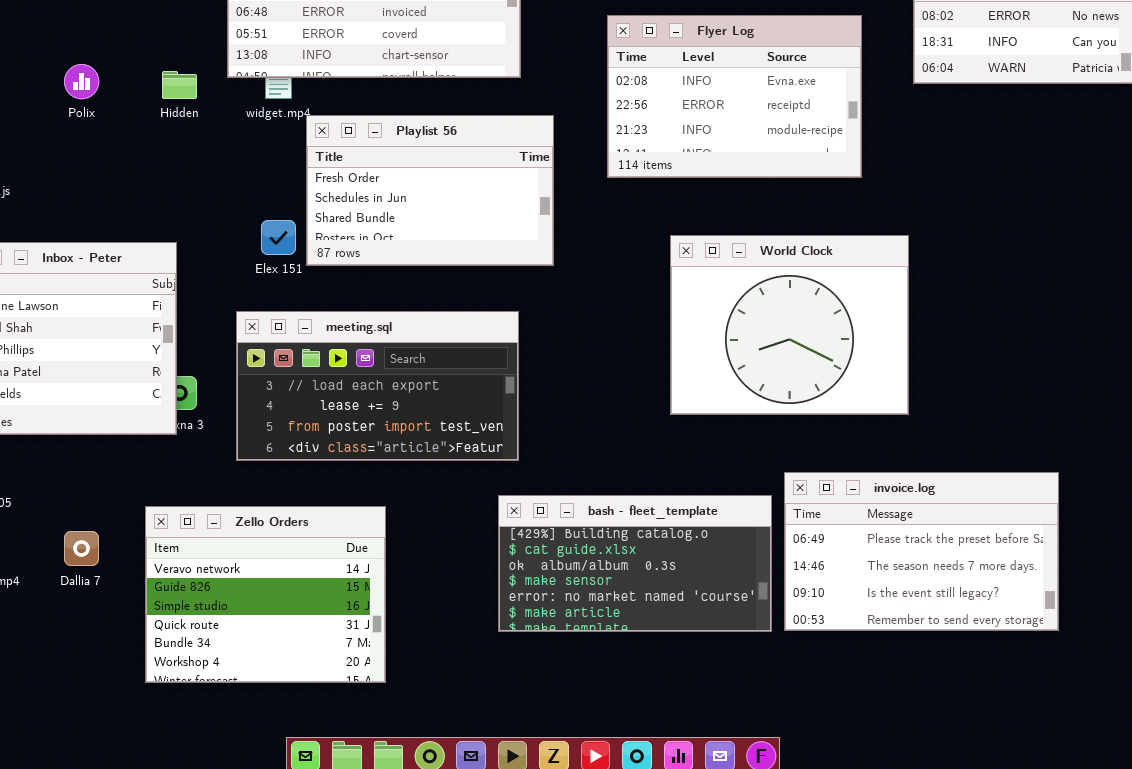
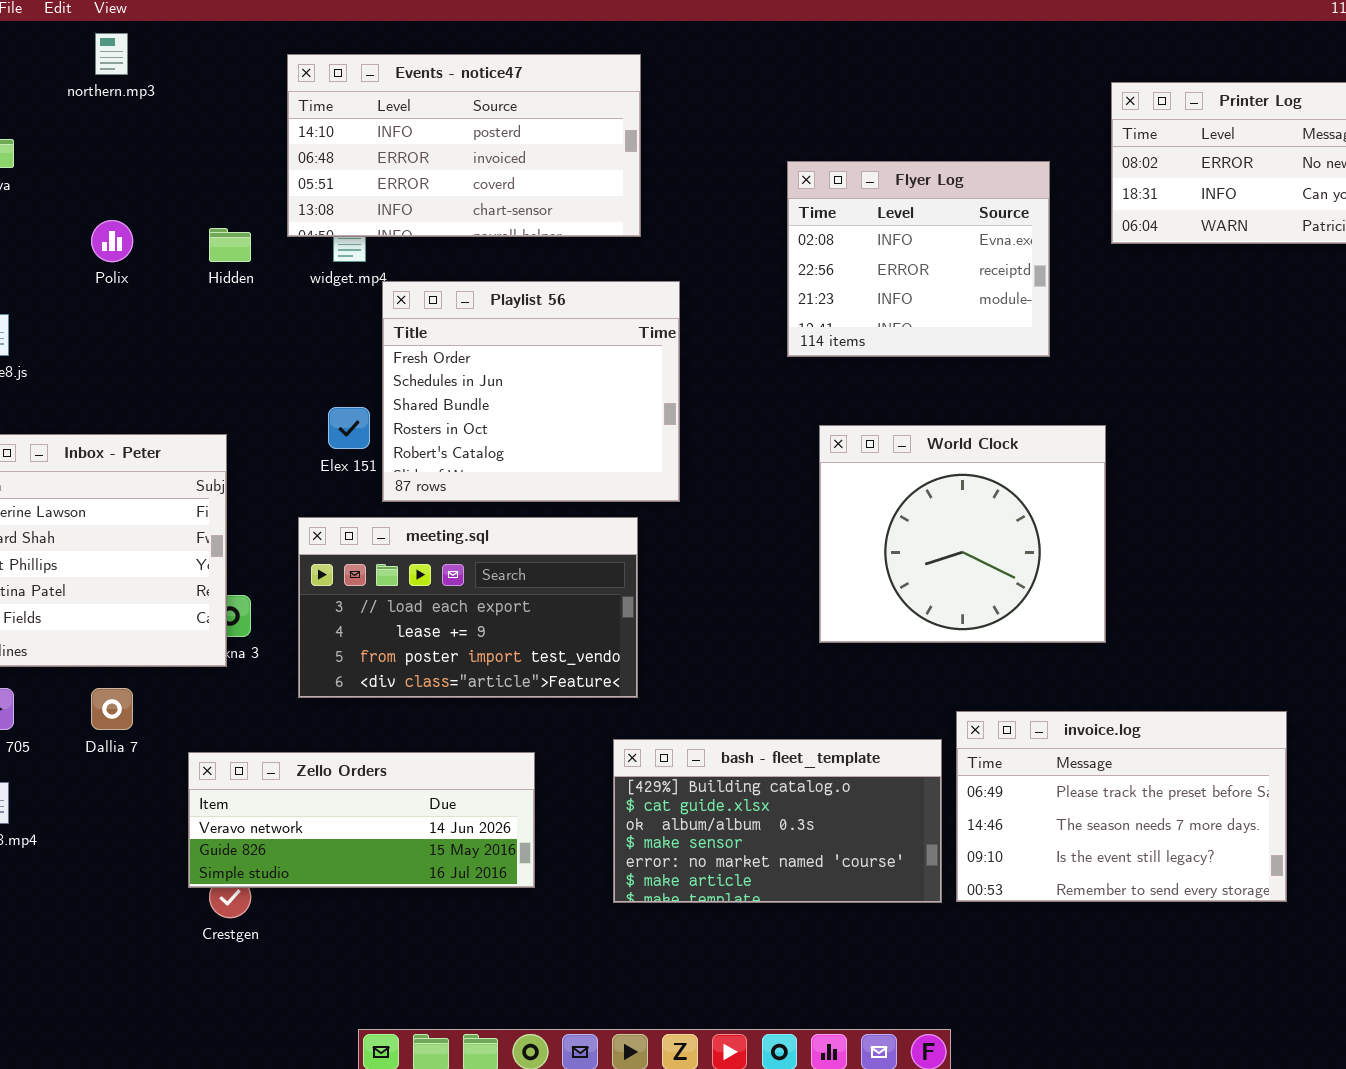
Flyer Log: [607,15,862,178] -> [787,161,1050,357], resized
Playlist 56: [306,115,554,266] -> [382,281,680,502], resized
Zello Orders: [145,506,386,683] -> [188,752,535,888], resized
Dallia 7: [64,531,99,566] -> [91,688,133,730], moved

